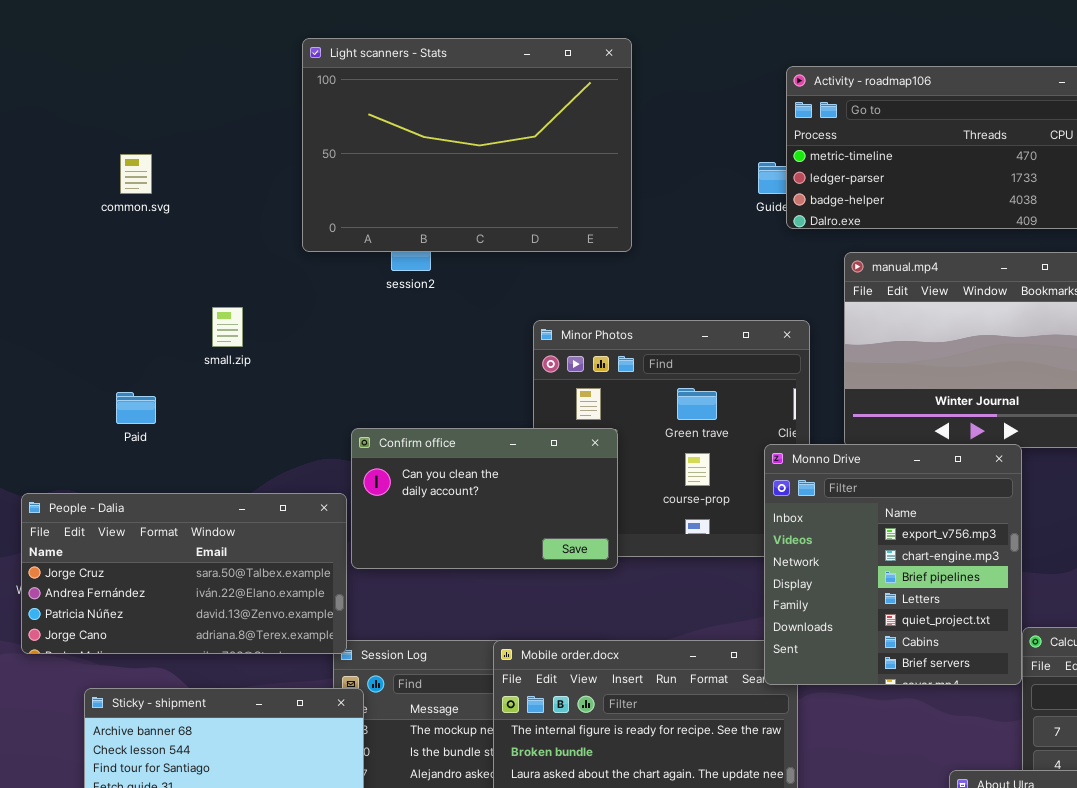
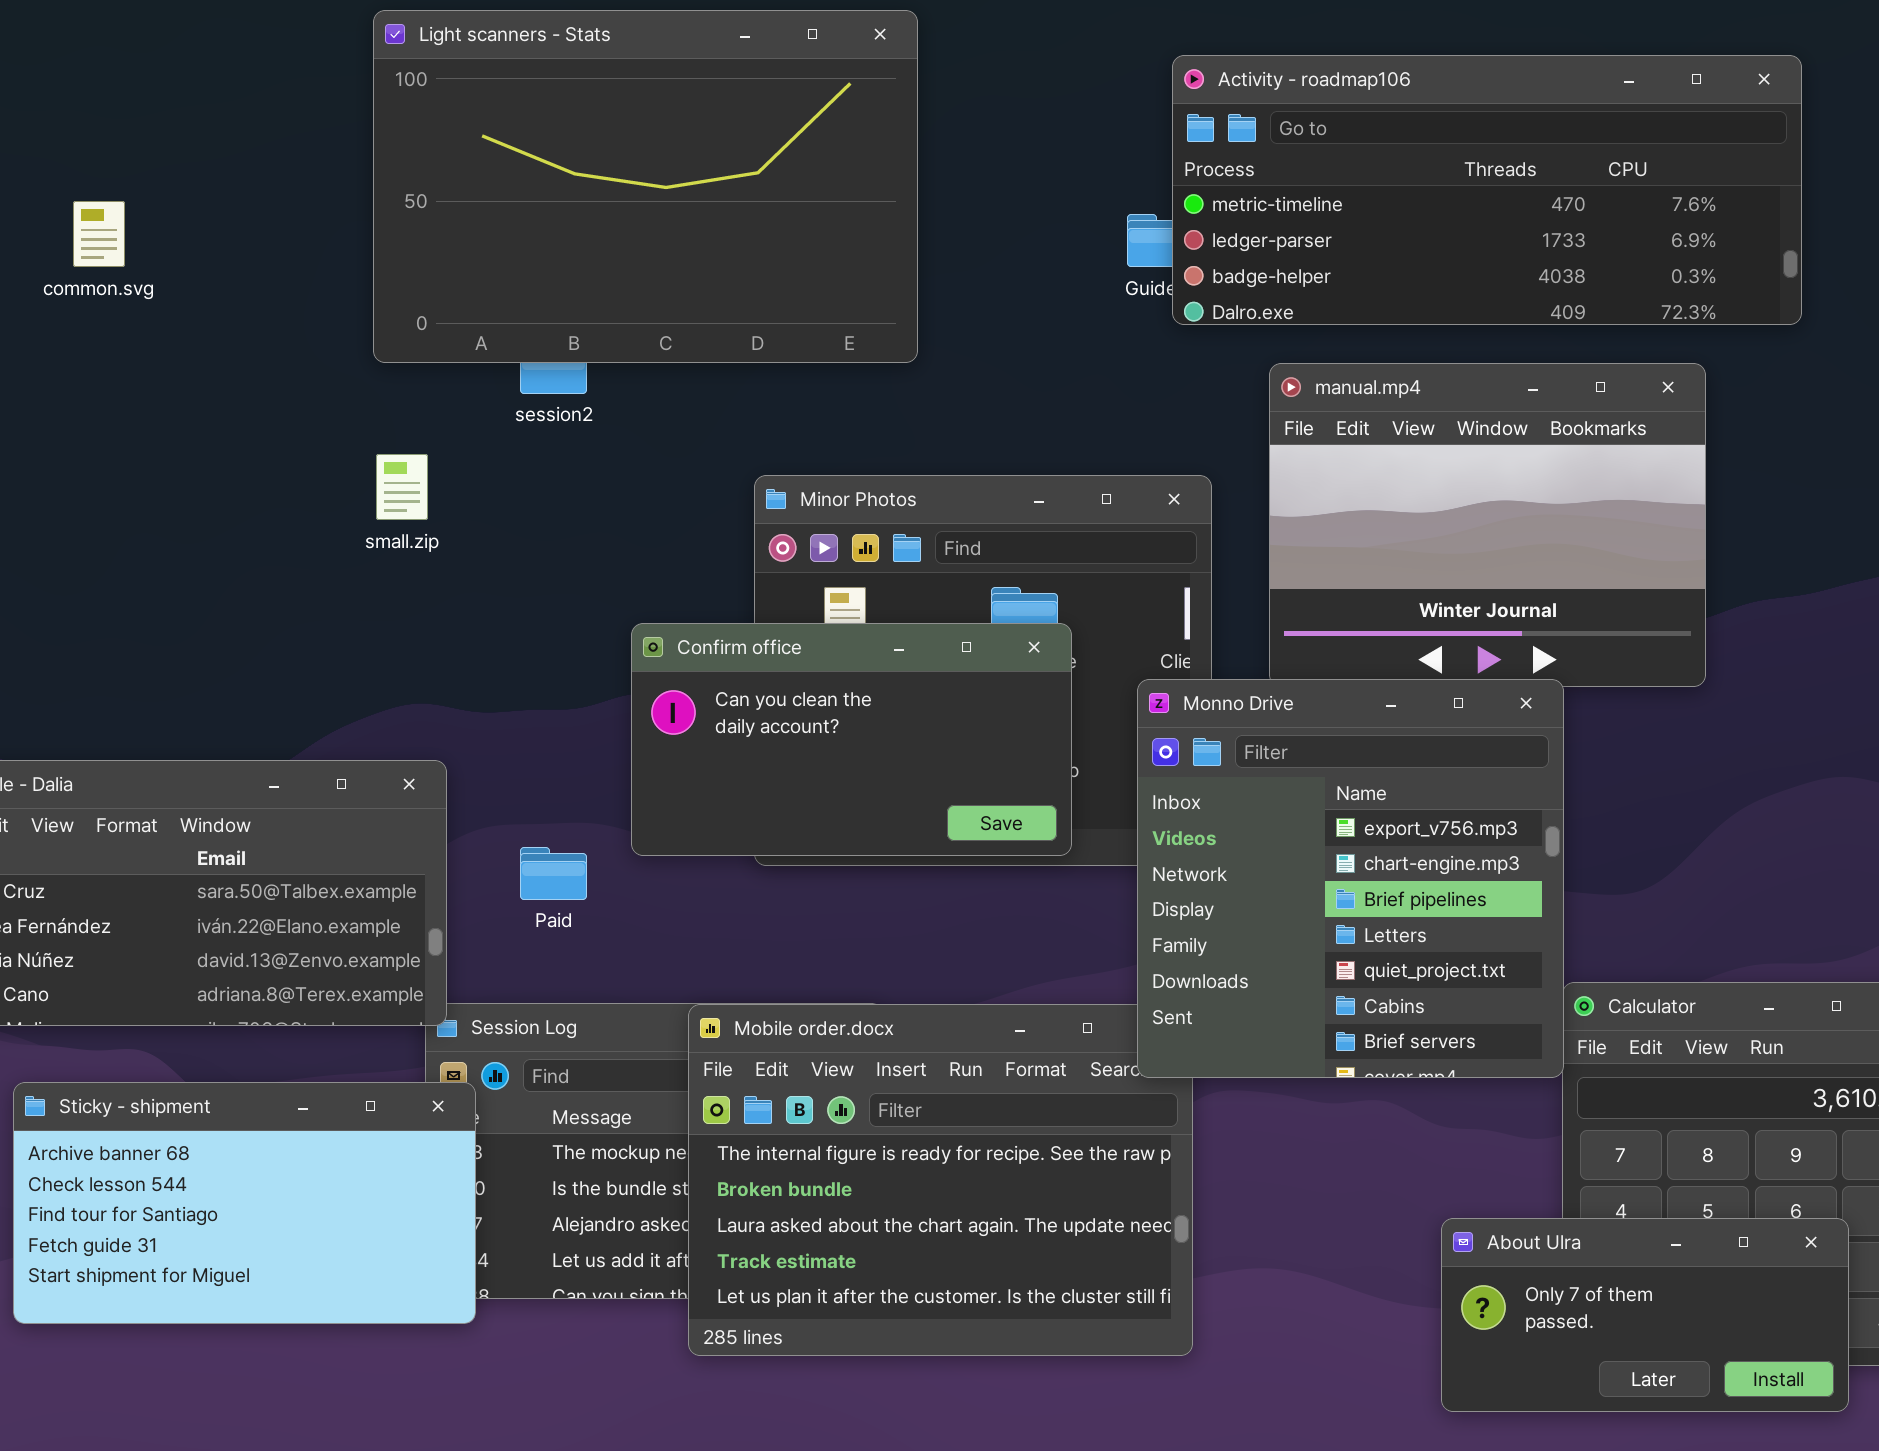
small.zip: [212,307,243,347] -> [376,454,428,520], moved
Paid: [116,392,156,424] -> [520,847,587,900], moved
Confirm office: [351,428,618,569] -> [631,623,1072,856], moved

